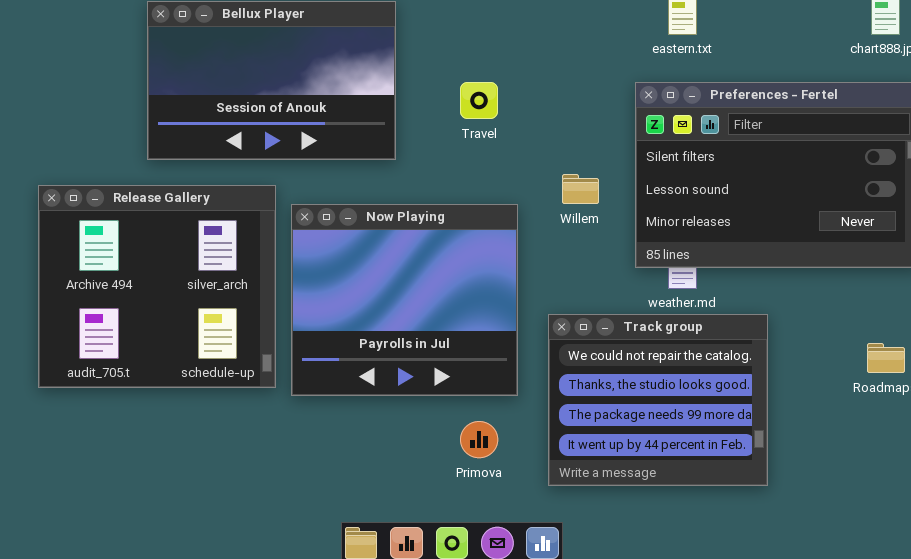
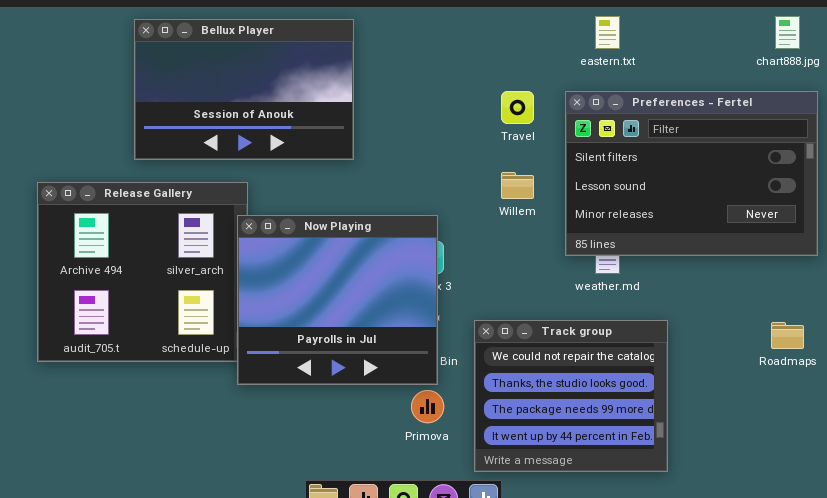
Travel: [460,82,498,119] -> [501,91,534,124], moved
Now Playing: [291,204,518,396] -> [237,215,438,385], moved
Track group: [548,314,768,486] -> [474,320,668,472], moved

